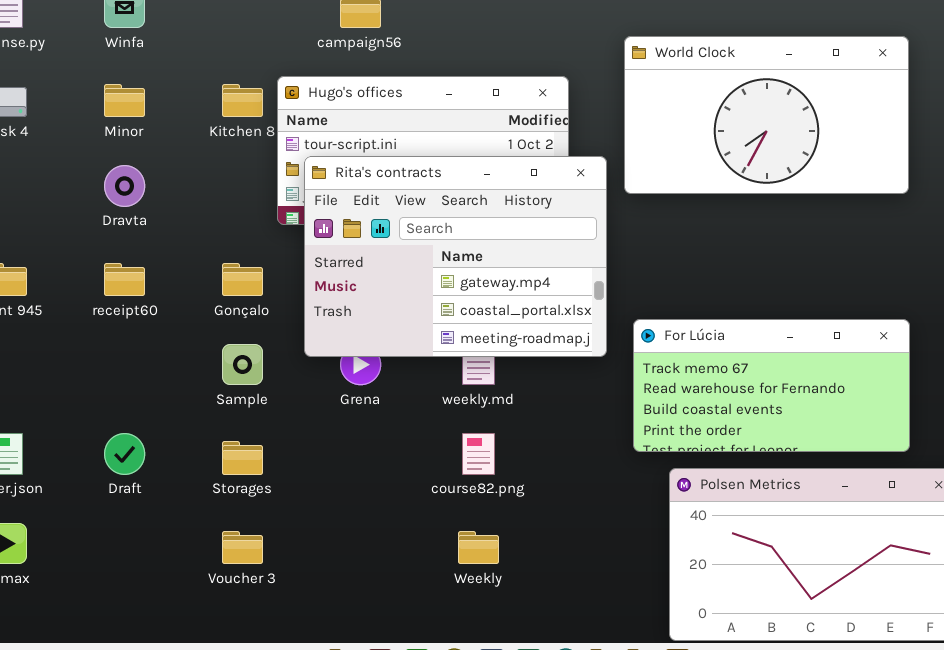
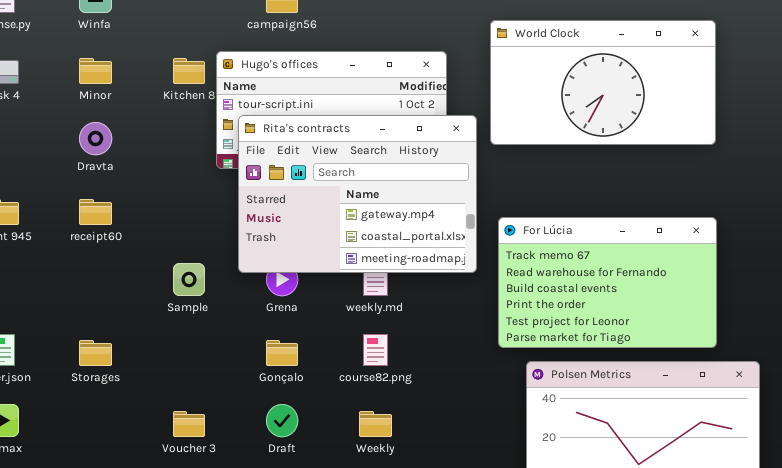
Gonçalo: [222,263,263,296] -> [266,340,298,366], moved
For Lúcia: [633,319,910,452] -> [498,217,717,348], resized
Draft: [104,433,145,475] -> [266,404,298,437], moved
Storages: [222,441,263,475] -> [79,340,112,366], moved

